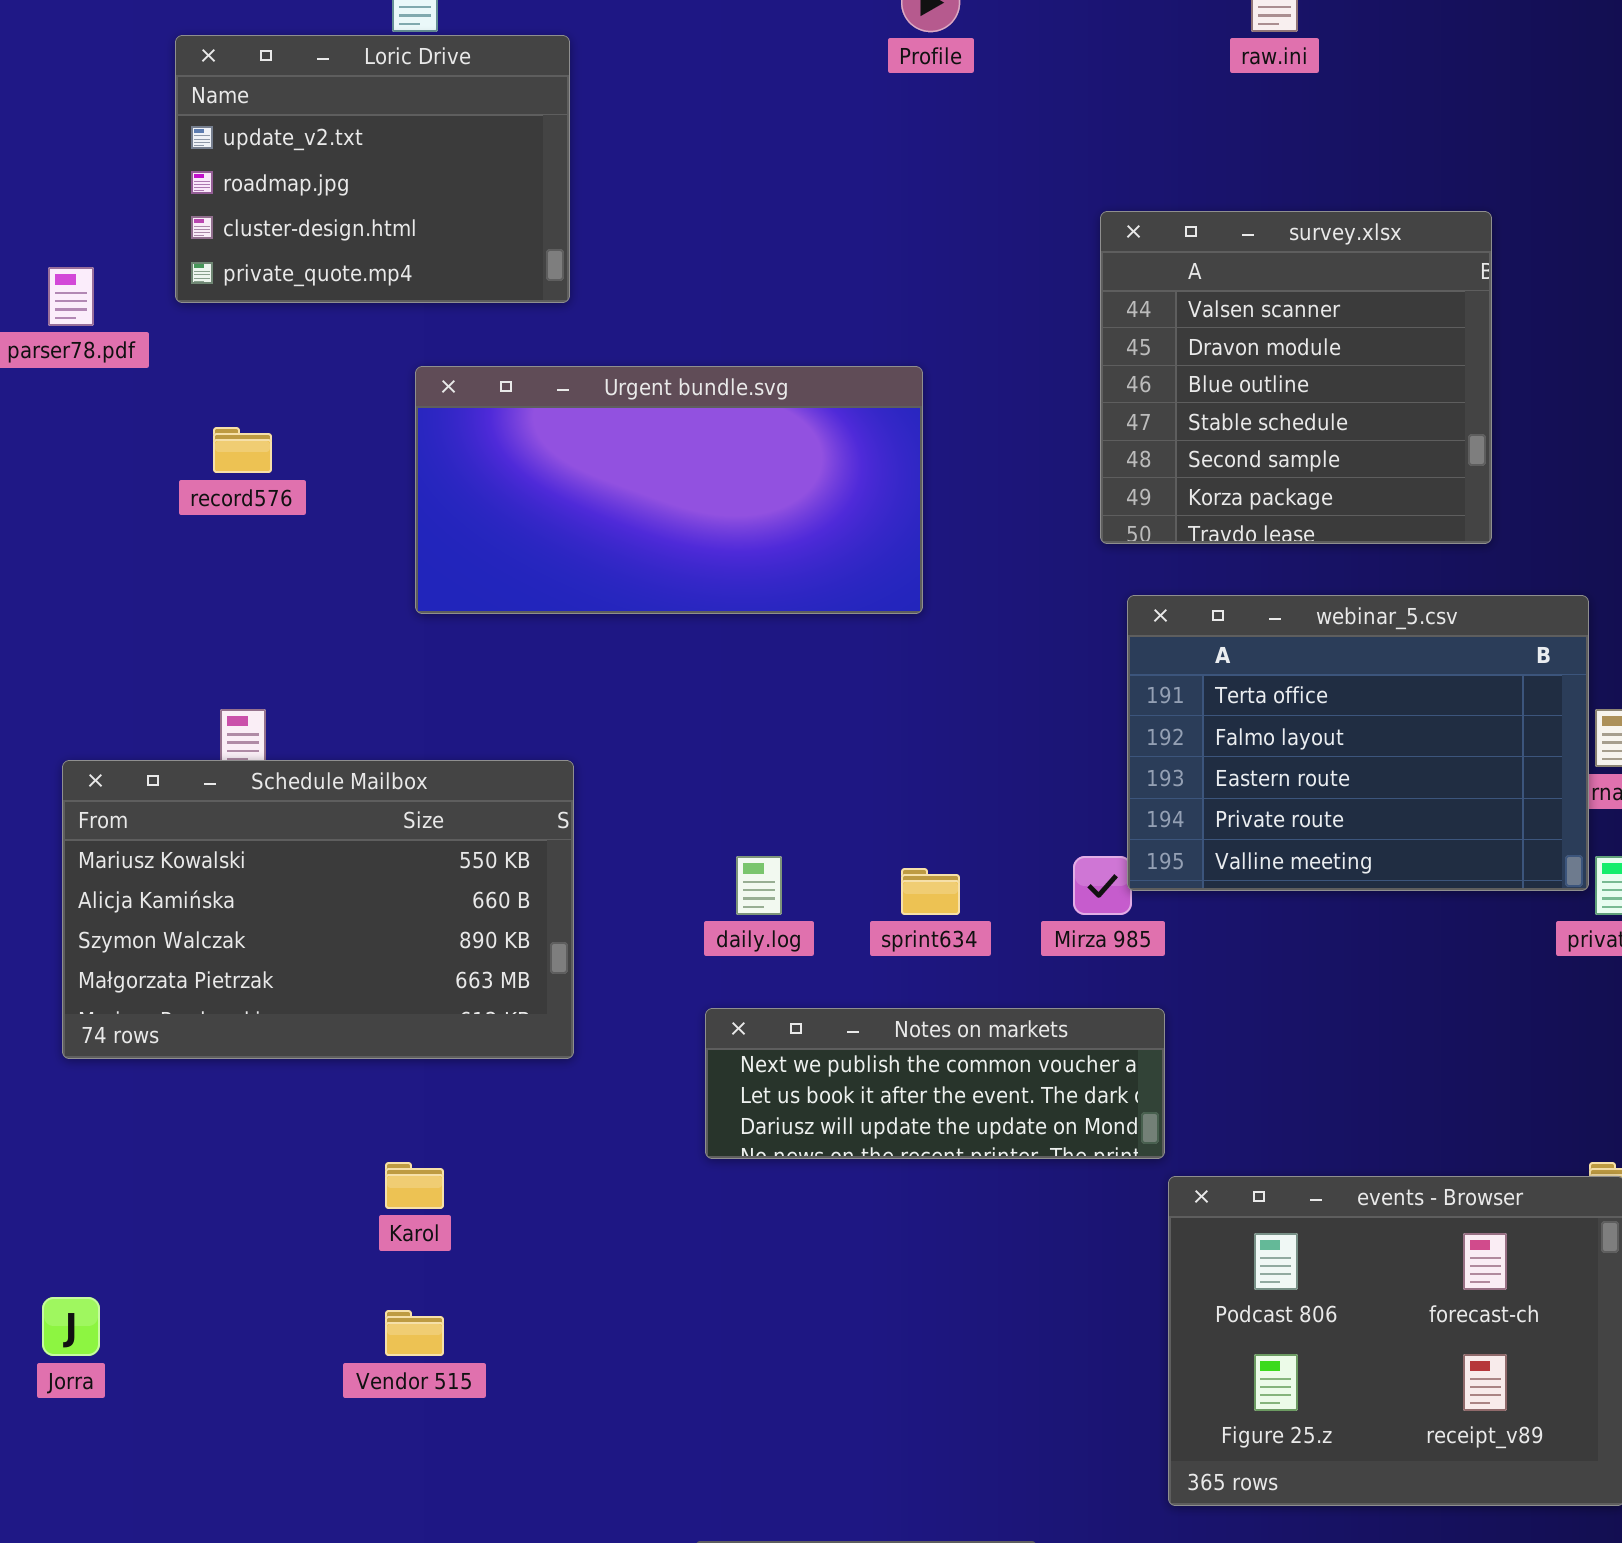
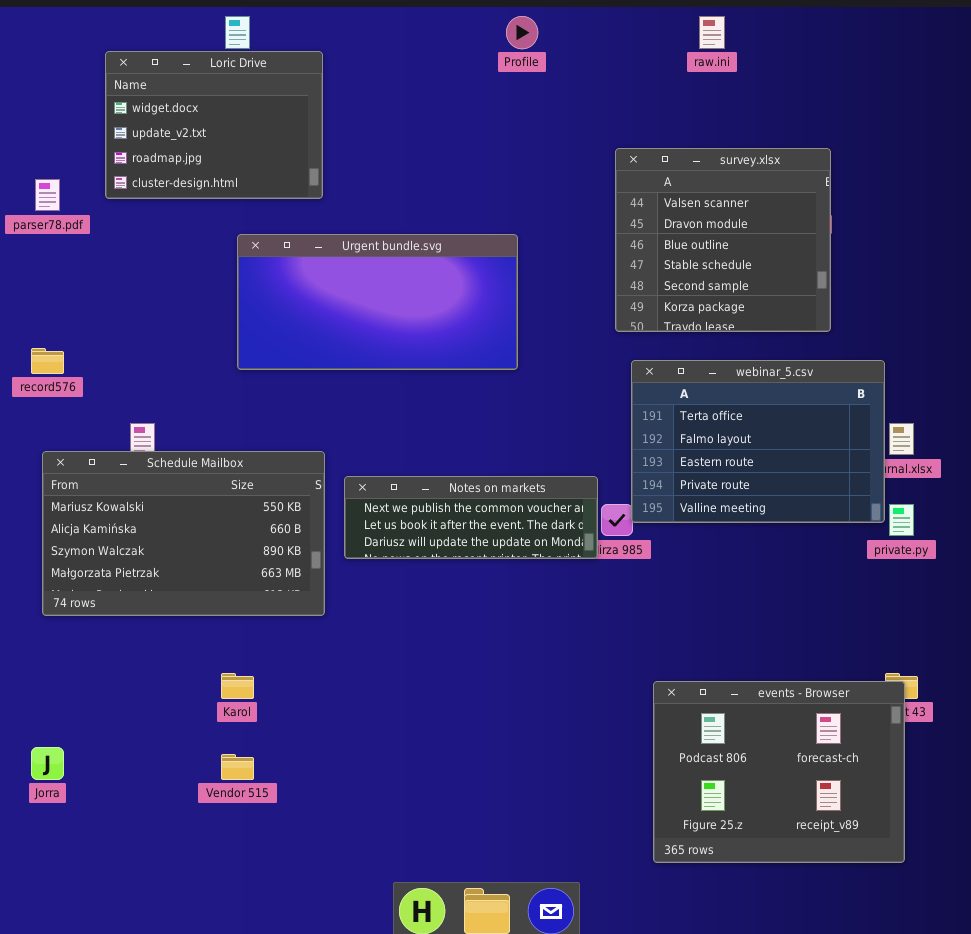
Loric Drive: [175,35,570,303] -> [105,51,323,199], scrolled up 1 row
record576: [213,427,272,473] -> [31,348,64,374], moved
Notes on markets: [705,1008,1165,1159] -> [344,476,598,559], moved

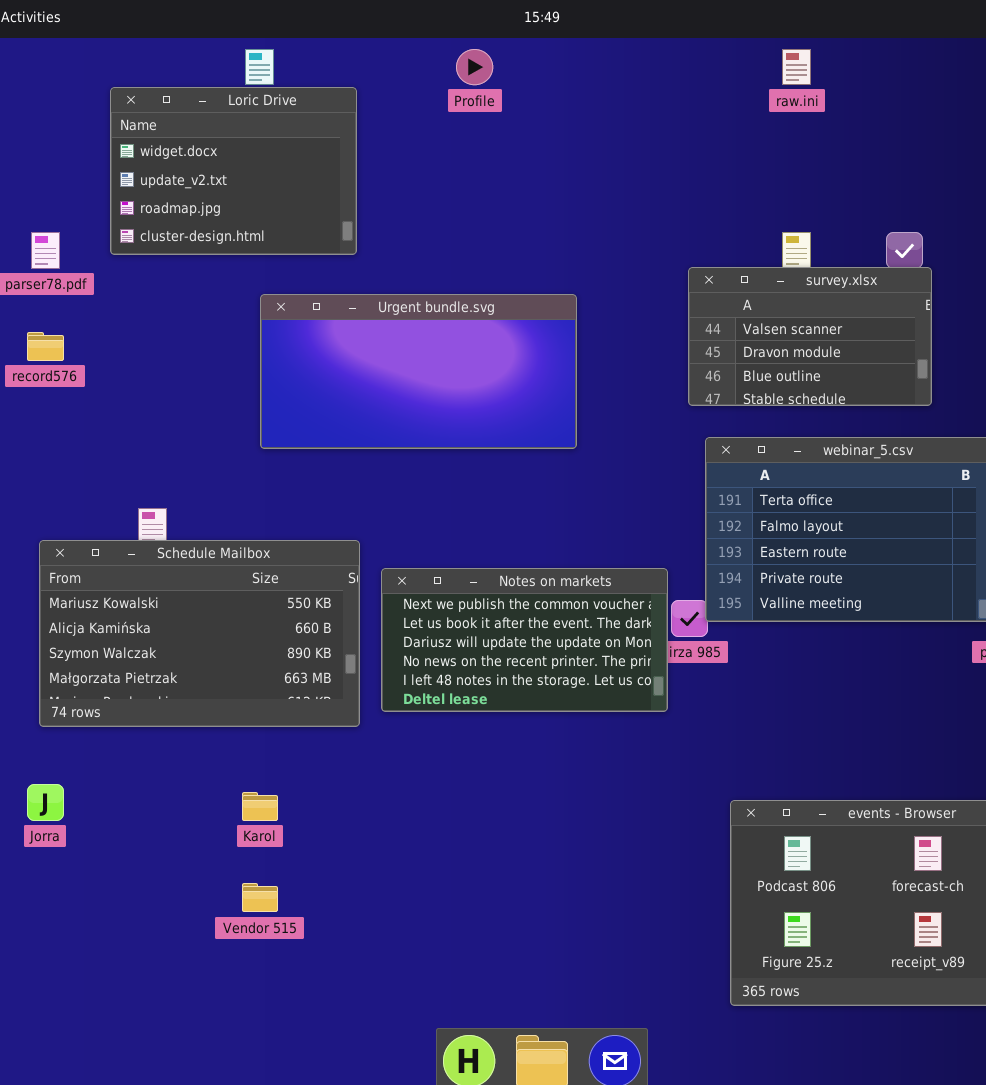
Profile: [506,16,538,49] -> [456,49,493,85], moved
survey.xlsx: [615,148,831,332] -> [688,267,932,406], resized
record576: [31,348,64,374] -> [27,332,64,361], moved
Notes on markets: [344,476,598,559] -> [381,568,668,712], resized
Jorra: [31,747,64,780] -> [27,784,64,821], moved

